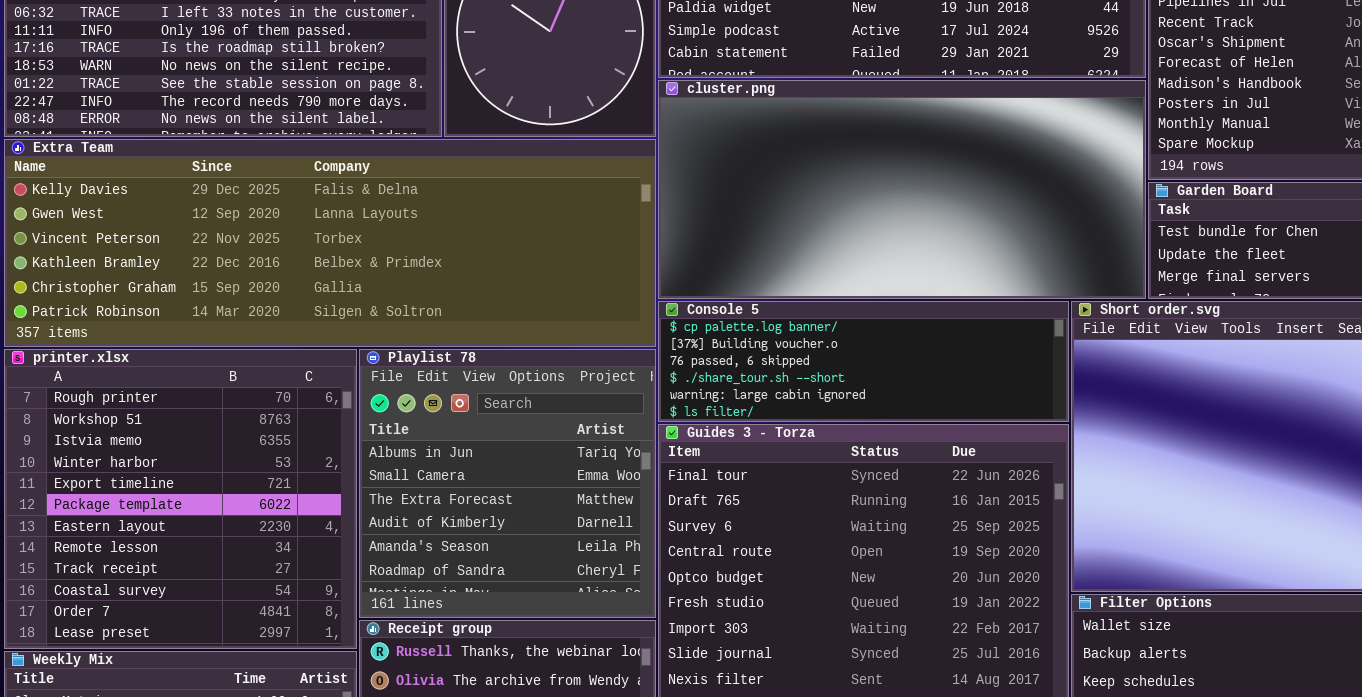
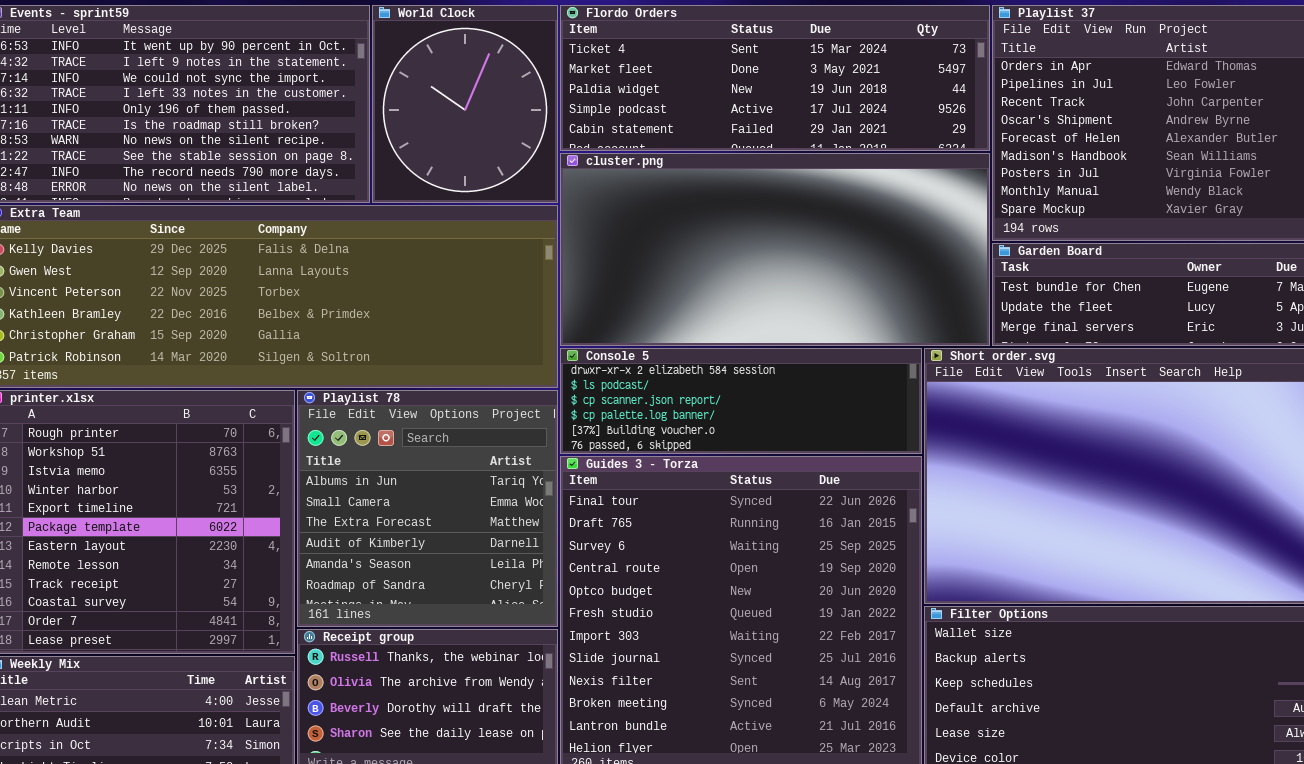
Console 5: [658,301,1069,422] -> [560,348,922,454], scrolled up 3 rows

